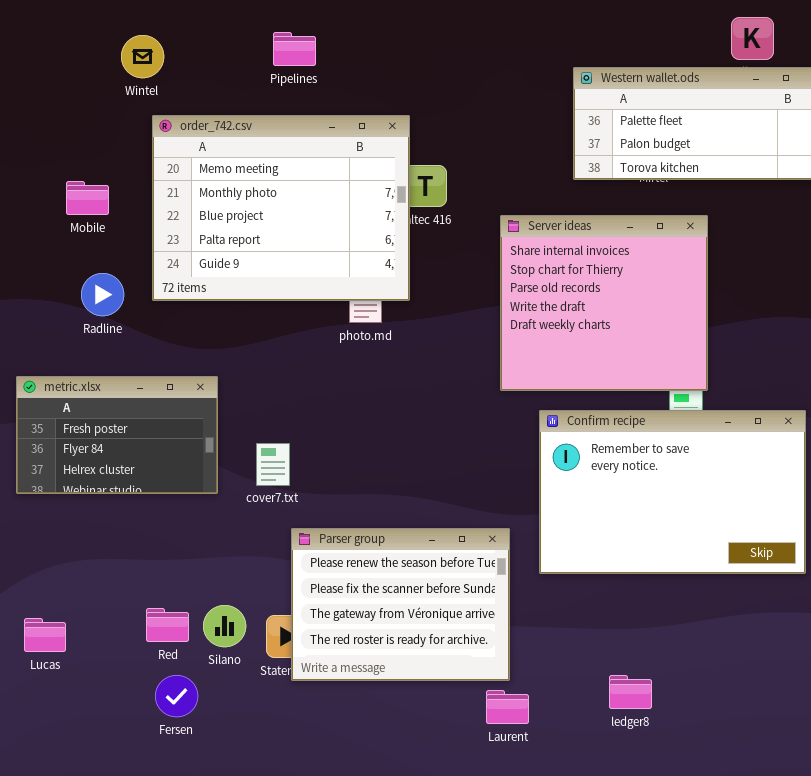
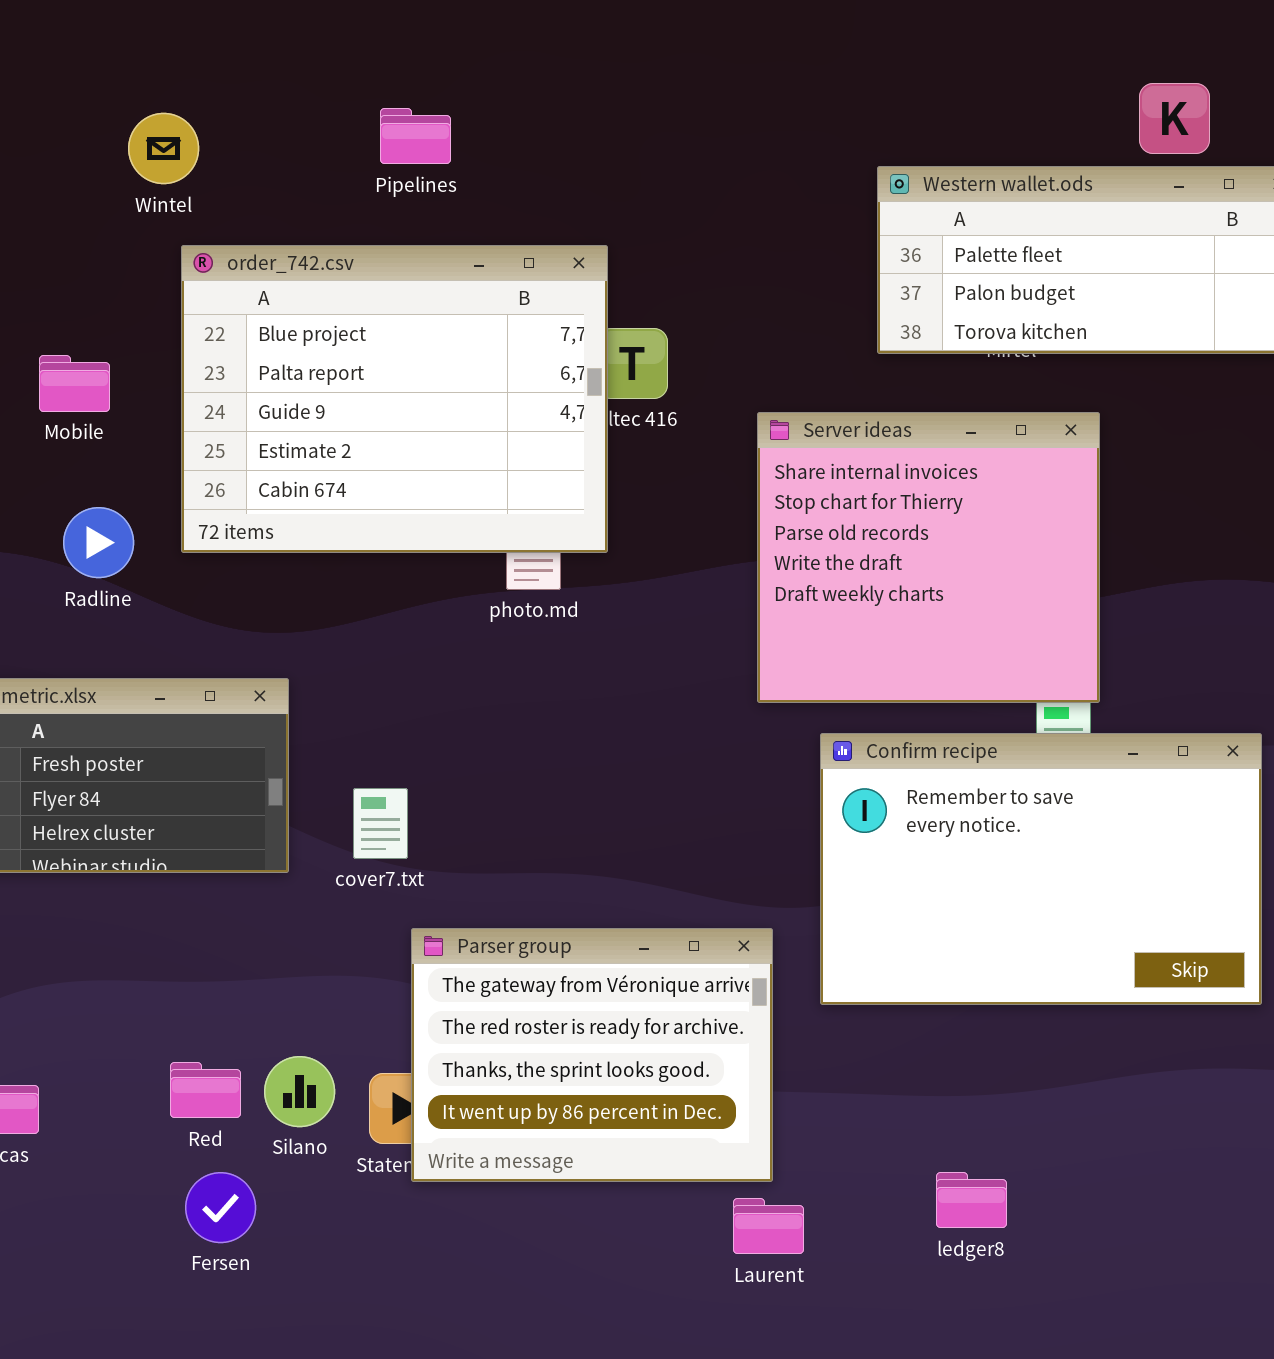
order_742.csv: [152,115,410,301] -> [181,245,608,553], scrolled down 2 rows
Parser group: [291,528,510,681] -> [411,928,773,1182], scrolled down 2 rows

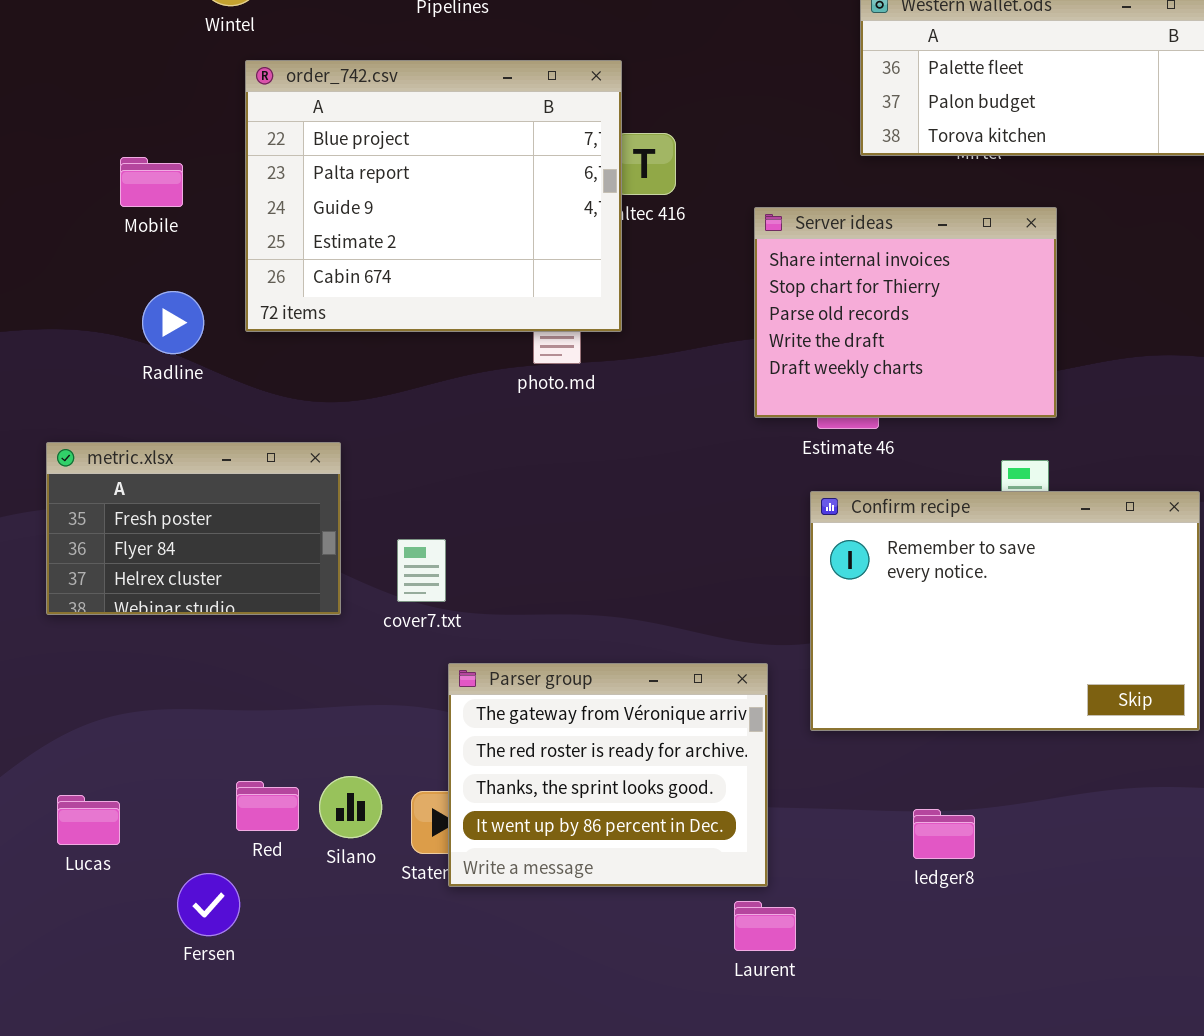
Server ideas: [757,412,1100,703] -> [754,207,1057,418], resized
Fersen: [185,1172,256,1243] -> [177,873,240,936], moved
ledger8: [936,1172,1007,1228] -> [913,809,975,859], moved

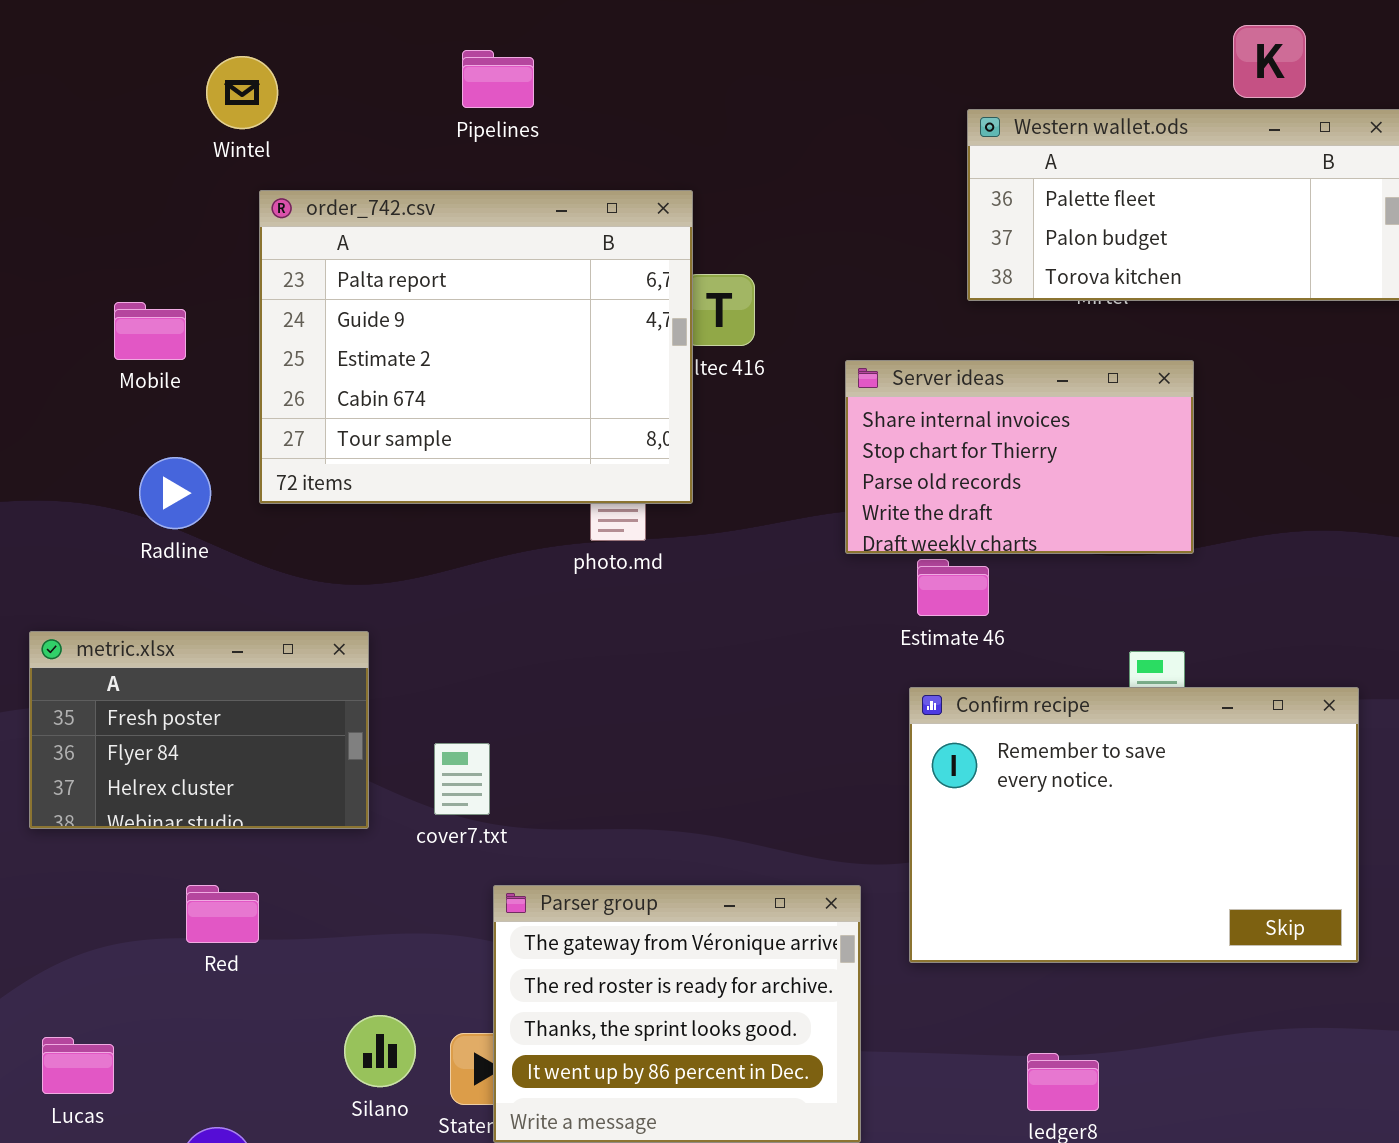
order_742.csv: [245,60,622,332] -> [259,190,693,504], scrolled down 1 row
Server ideas: [754,207,1057,418] -> [845,360,1194,554], resized
Red: [236,781,299,831] -> [186,885,259,943], moved

